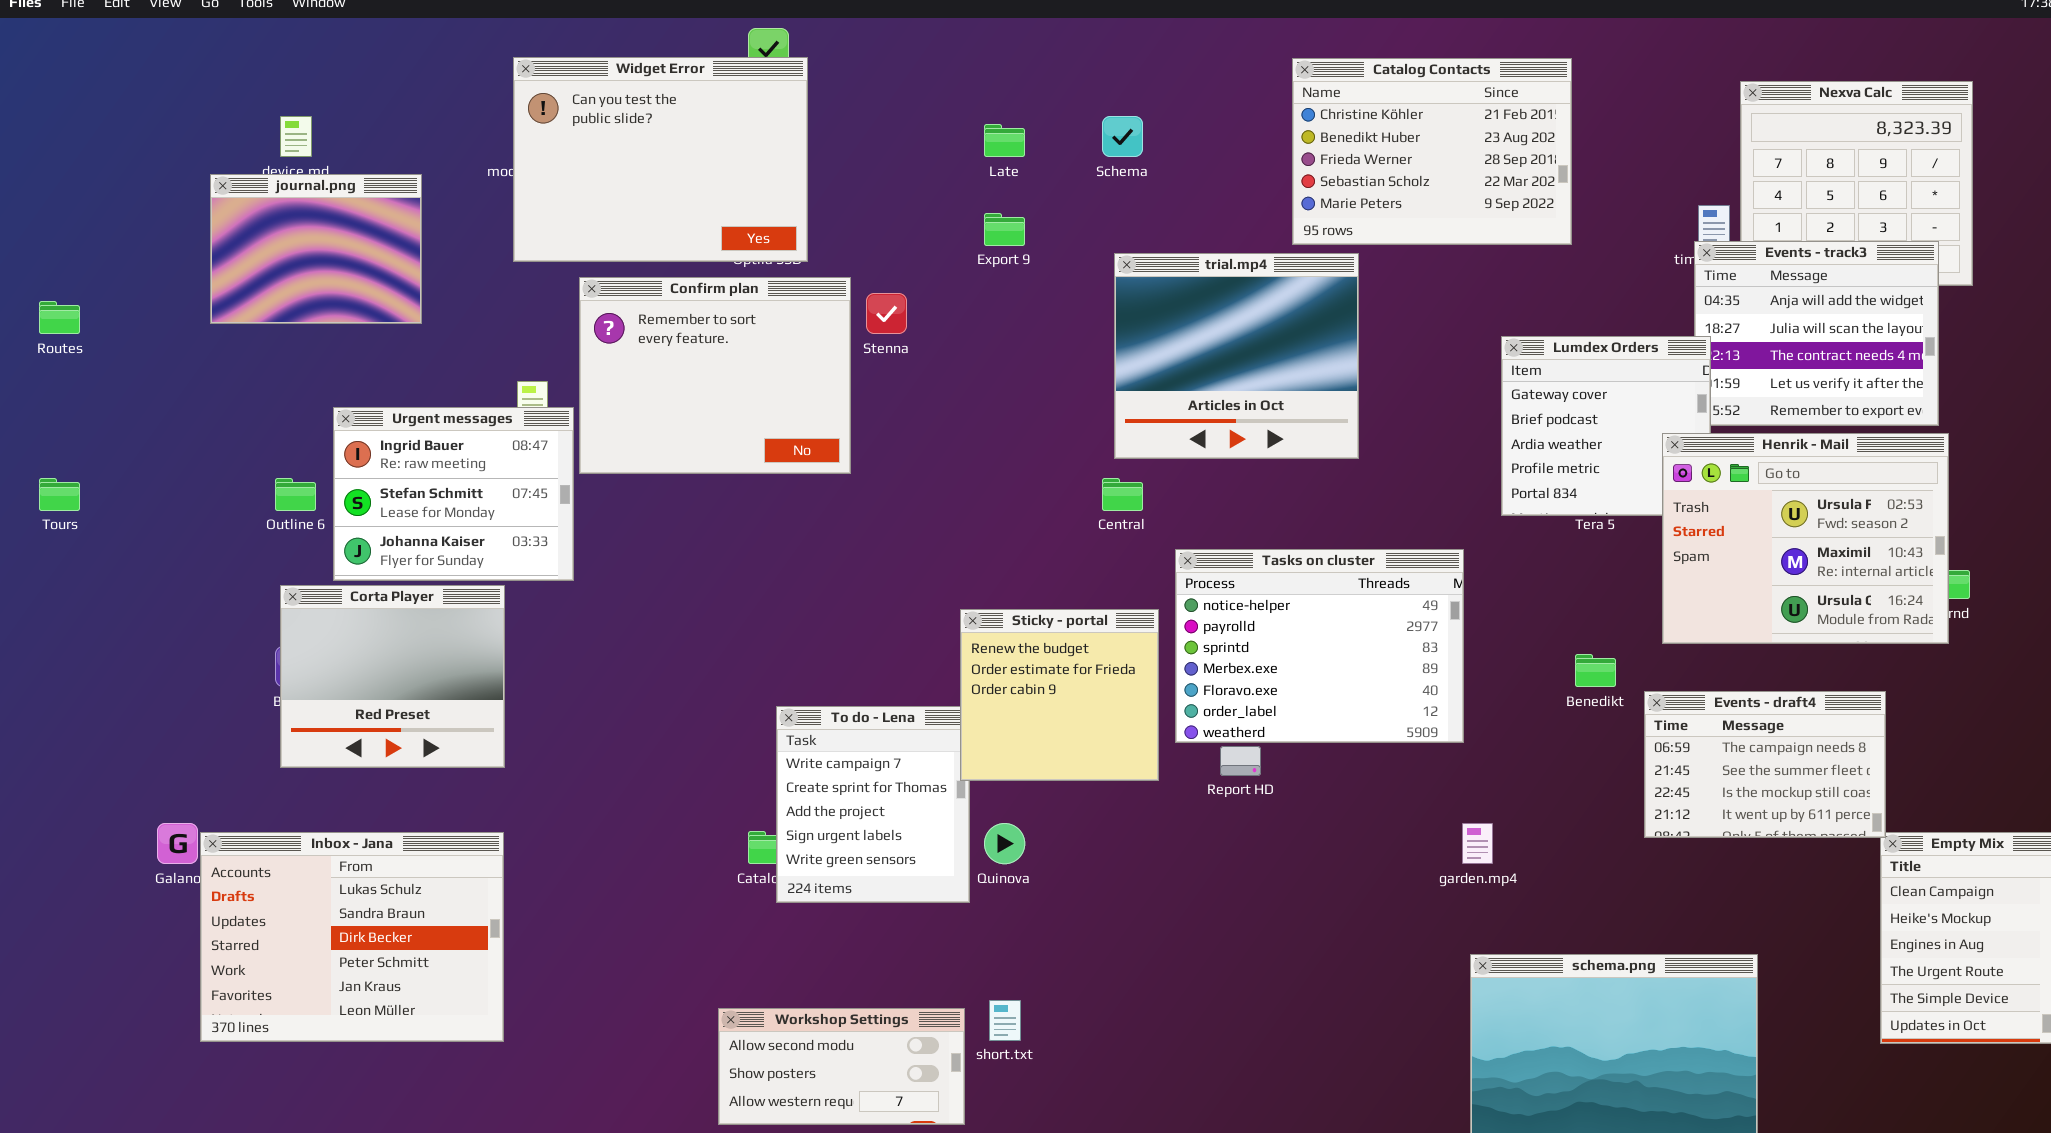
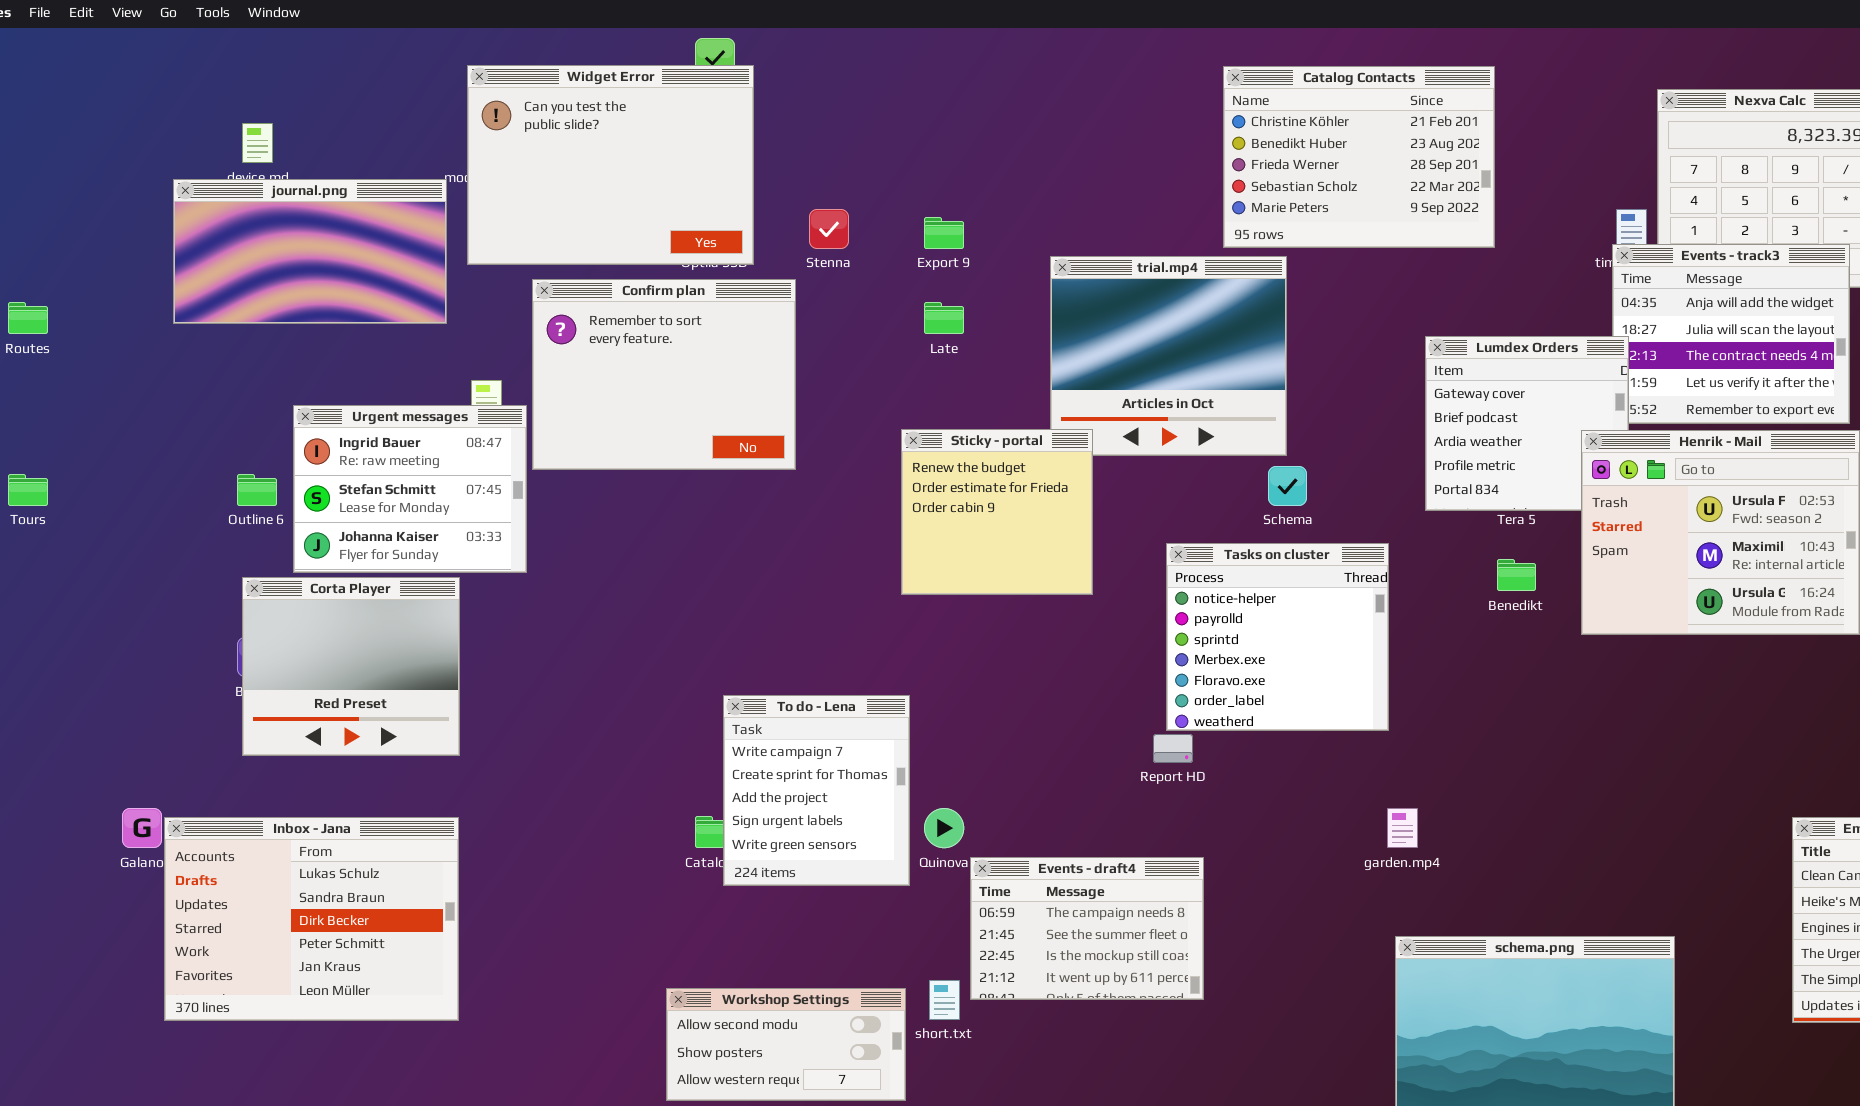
Schema: [1102,116,1143,157] -> [1268,466,1307,506], moved
Late: [984,124,1025,157] -> [924,302,964,334], moved
journal.png: [210,174,422,324] -> [173,179,447,324], resized
Stenna: [866,293,907,334] -> [809,209,849,249], moved
Tasks on cluster: [1175,549,1464,743] -> [1166,543,1389,731], resized
Sticky - portal: [960,609,1159,781] -> [901,429,1093,595], moved
Benedikt: [1575,654,1616,687] -> [1497,559,1536,591], moved
Events - draft4: [1644,691,1886,838] -> [970,857,1204,1000], moved

